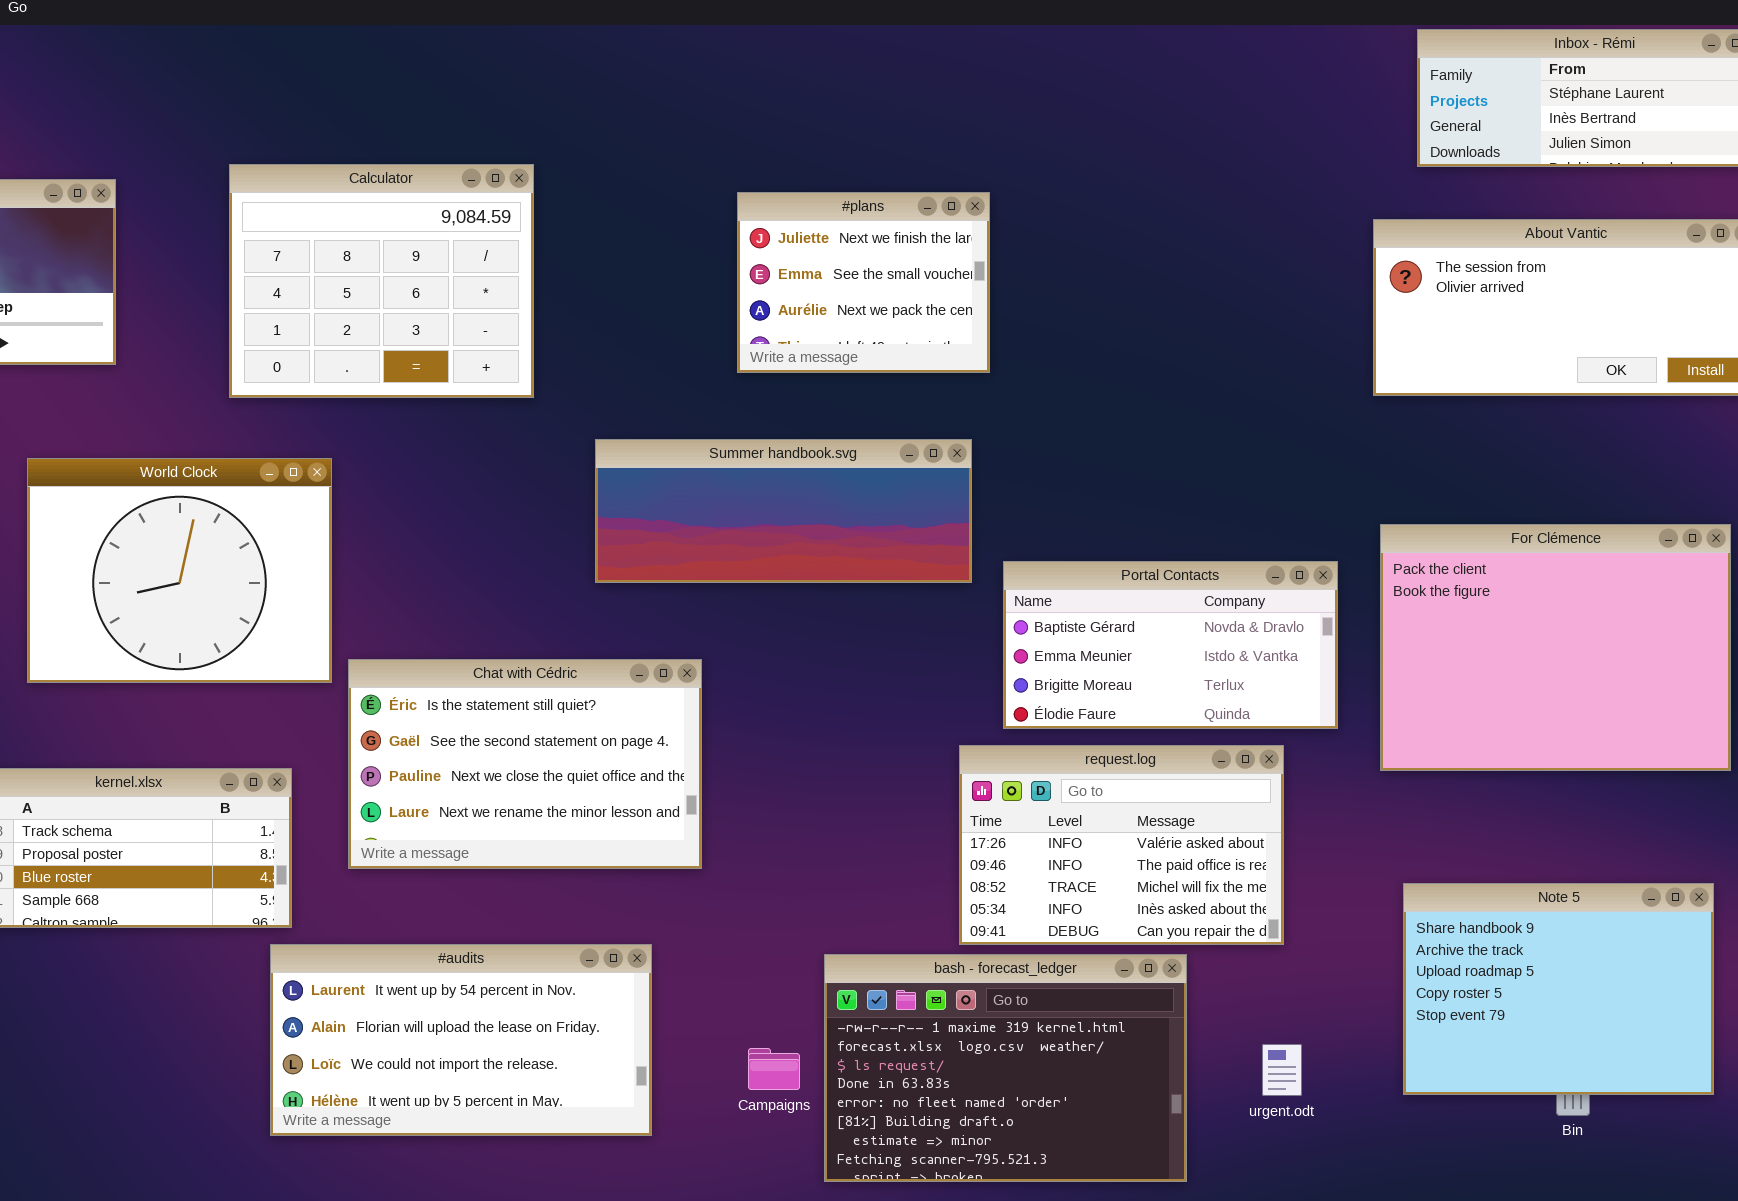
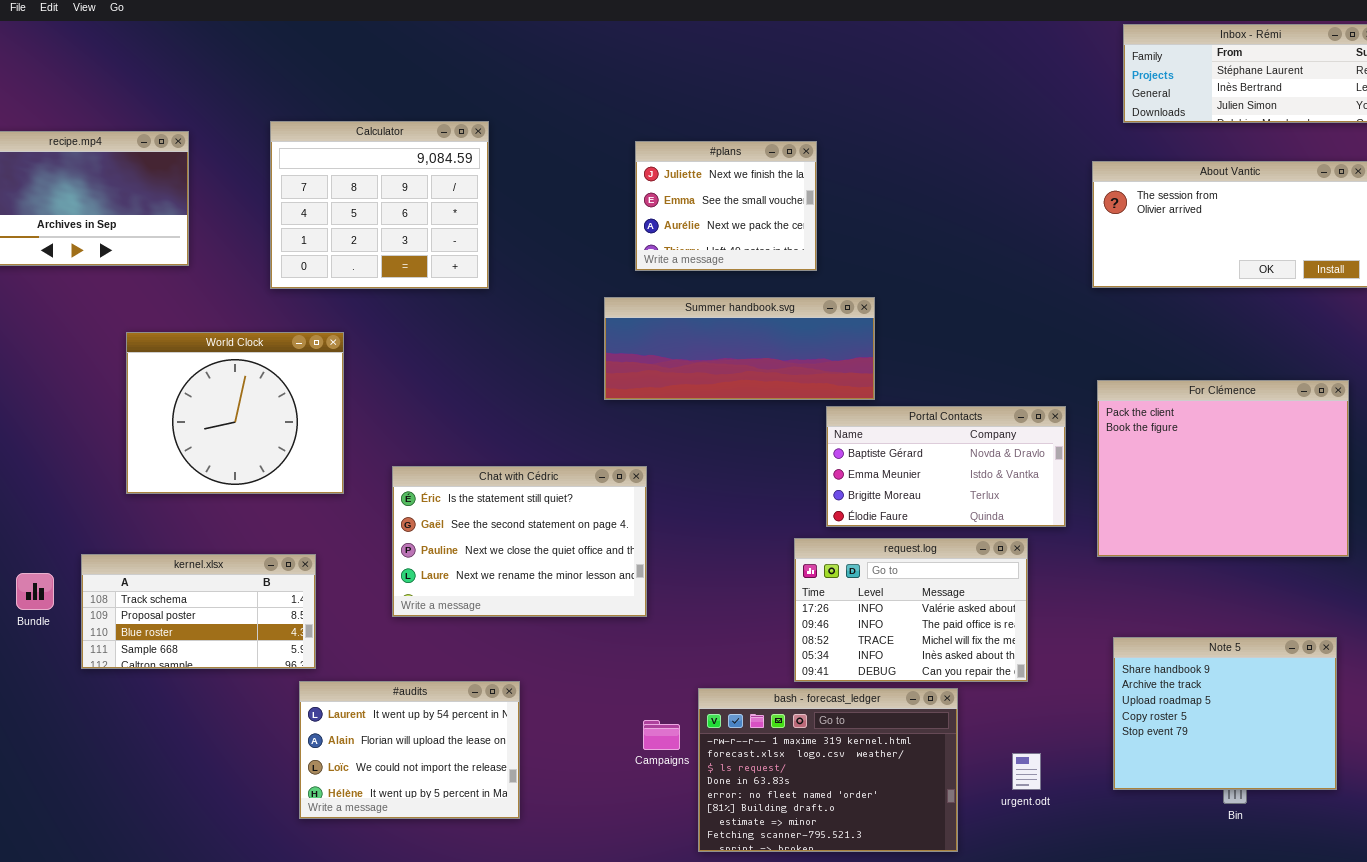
Summer handbook.svg: [595,439,972,583] -> [604,297,875,400], moved
Chat with Cédric: [348,659,702,869] -> [392,466,647,617], moved
#audits: [270,944,652,1136] -> [299,681,520,819], resized
Campaigns: [748,1048,800,1090] -> [643,720,680,750], moved

